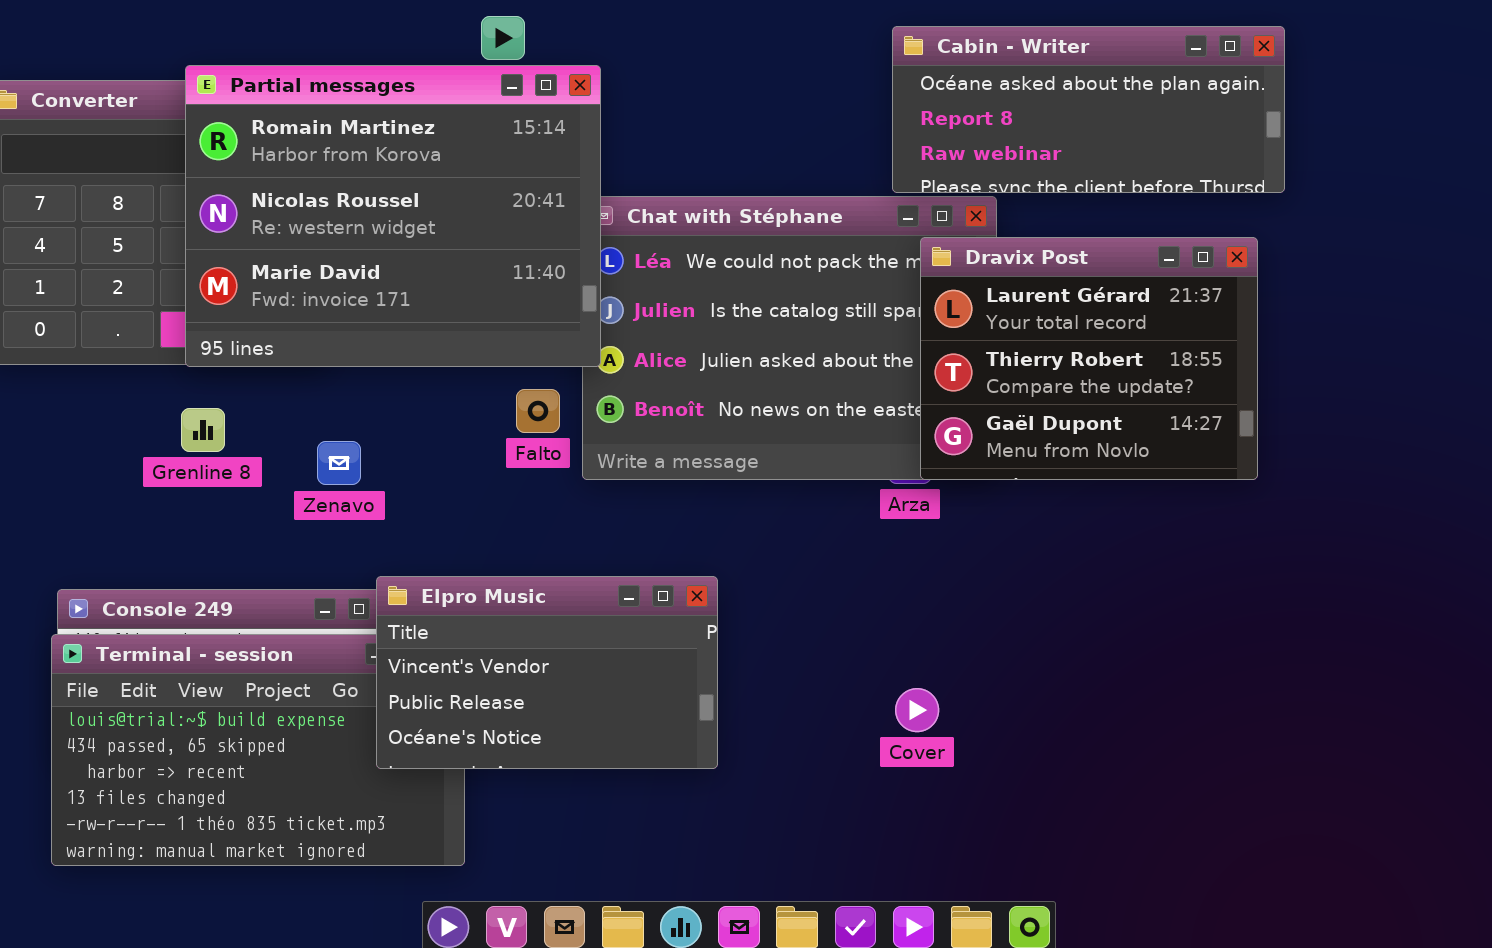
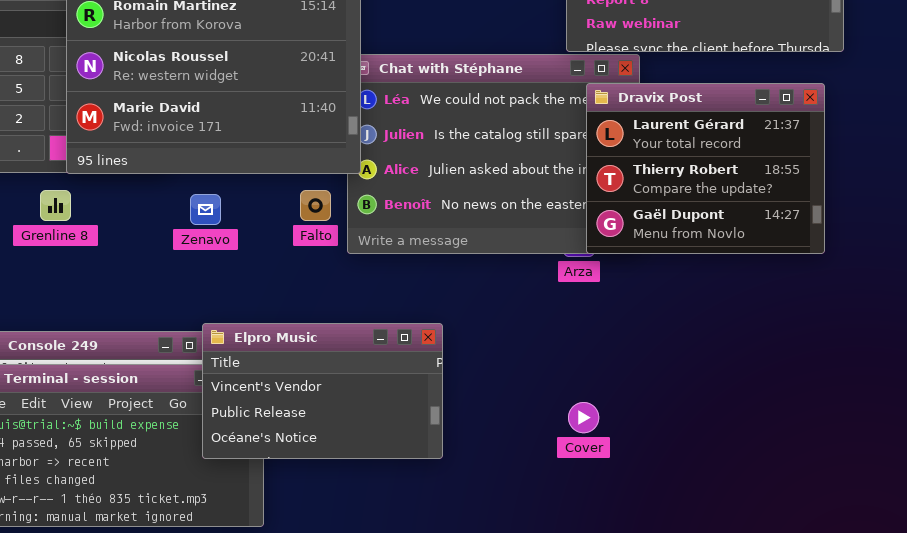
Grenline 8: [181,408,225,452] -> [40,190,71,221], moved
Zenavo: [317,441,361,485] -> [190,194,221,225], moved

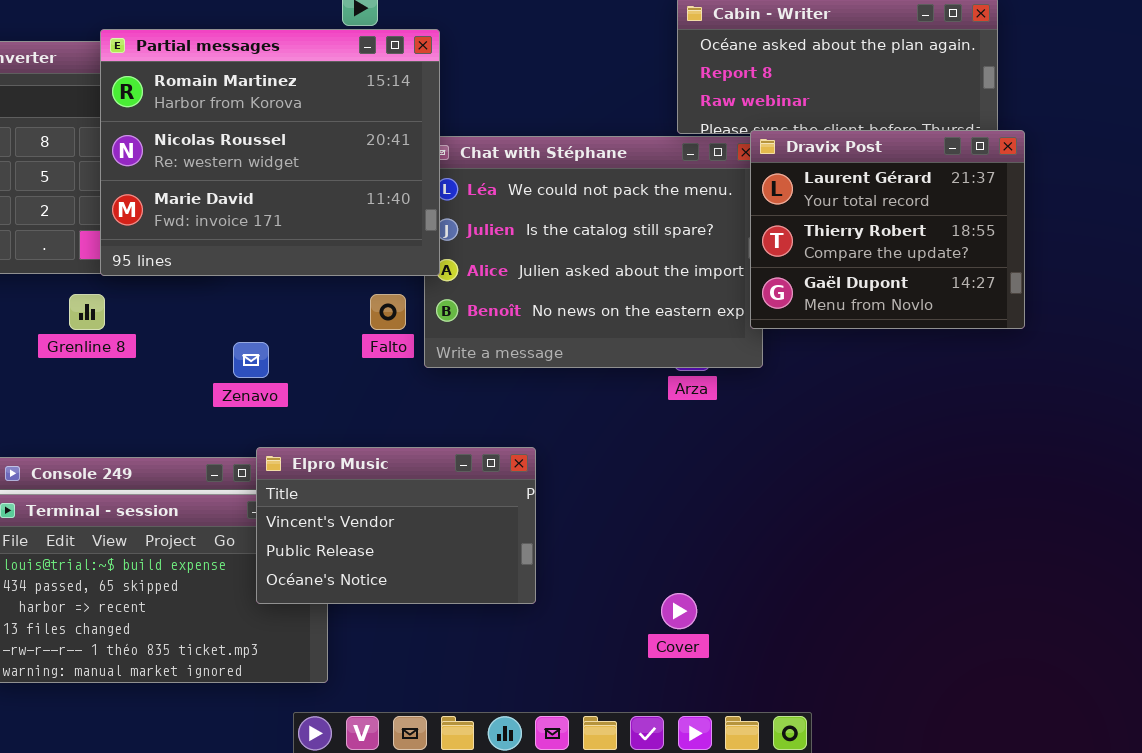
Dravix Post: [586,83,825,254] -> [750,130,1025,329], moved
Zenavo: [190,194,221,225] -> [233,342,269,378], moved
Cover: [568,402,599,433] -> [661,593,697,629], moved

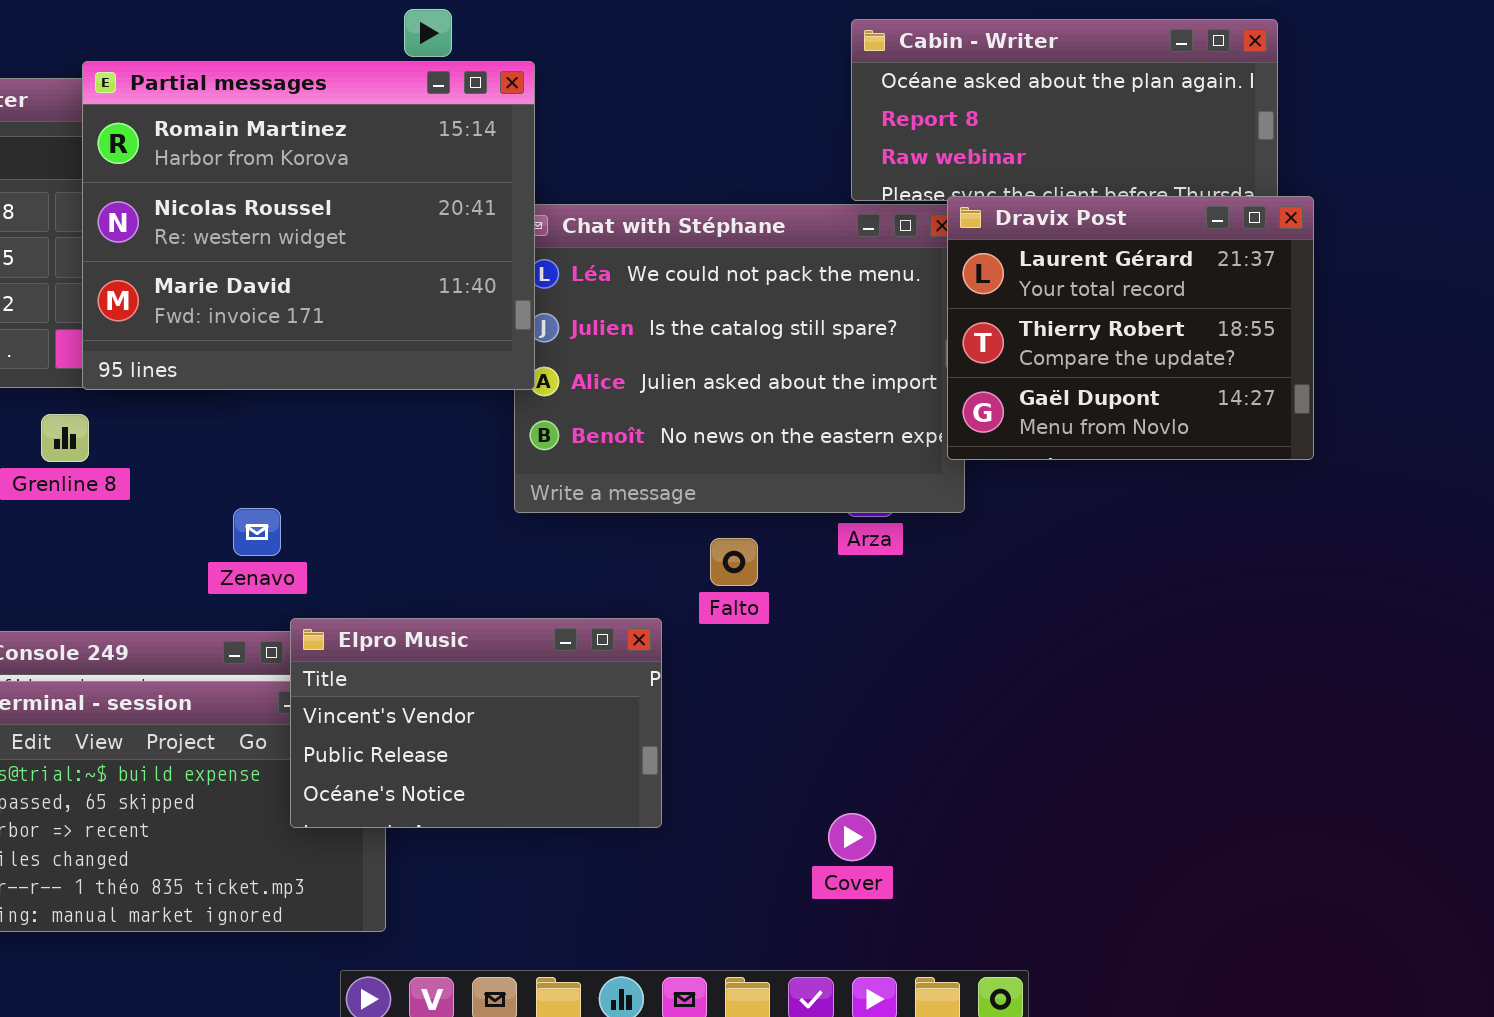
Falto: [370,294,406,330] -> [710,538,758,586], moved
Zenavo: [233,342,269,378] -> [233,508,281,556], moved

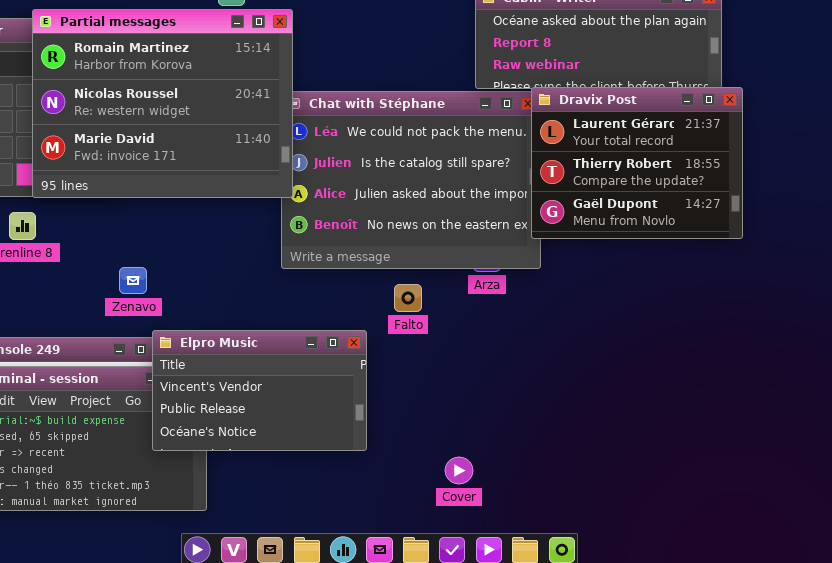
Cover: [828,813,876,861] -> [445,457,473,484], moved

